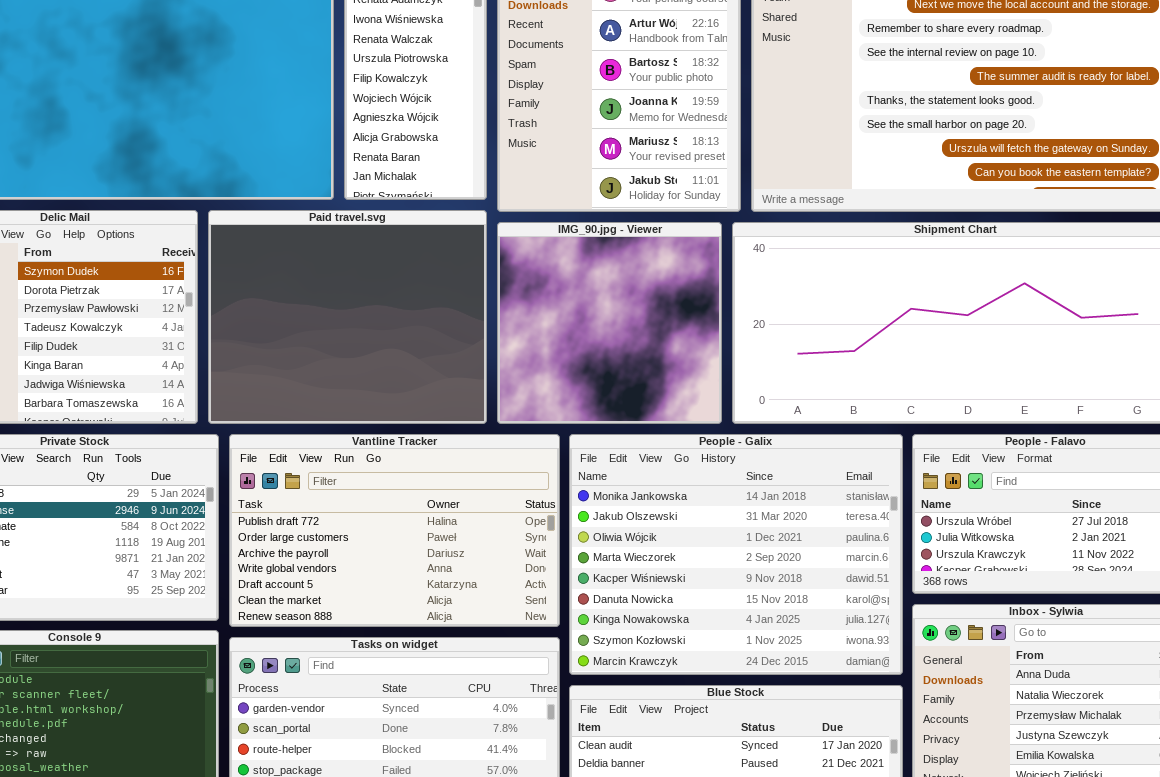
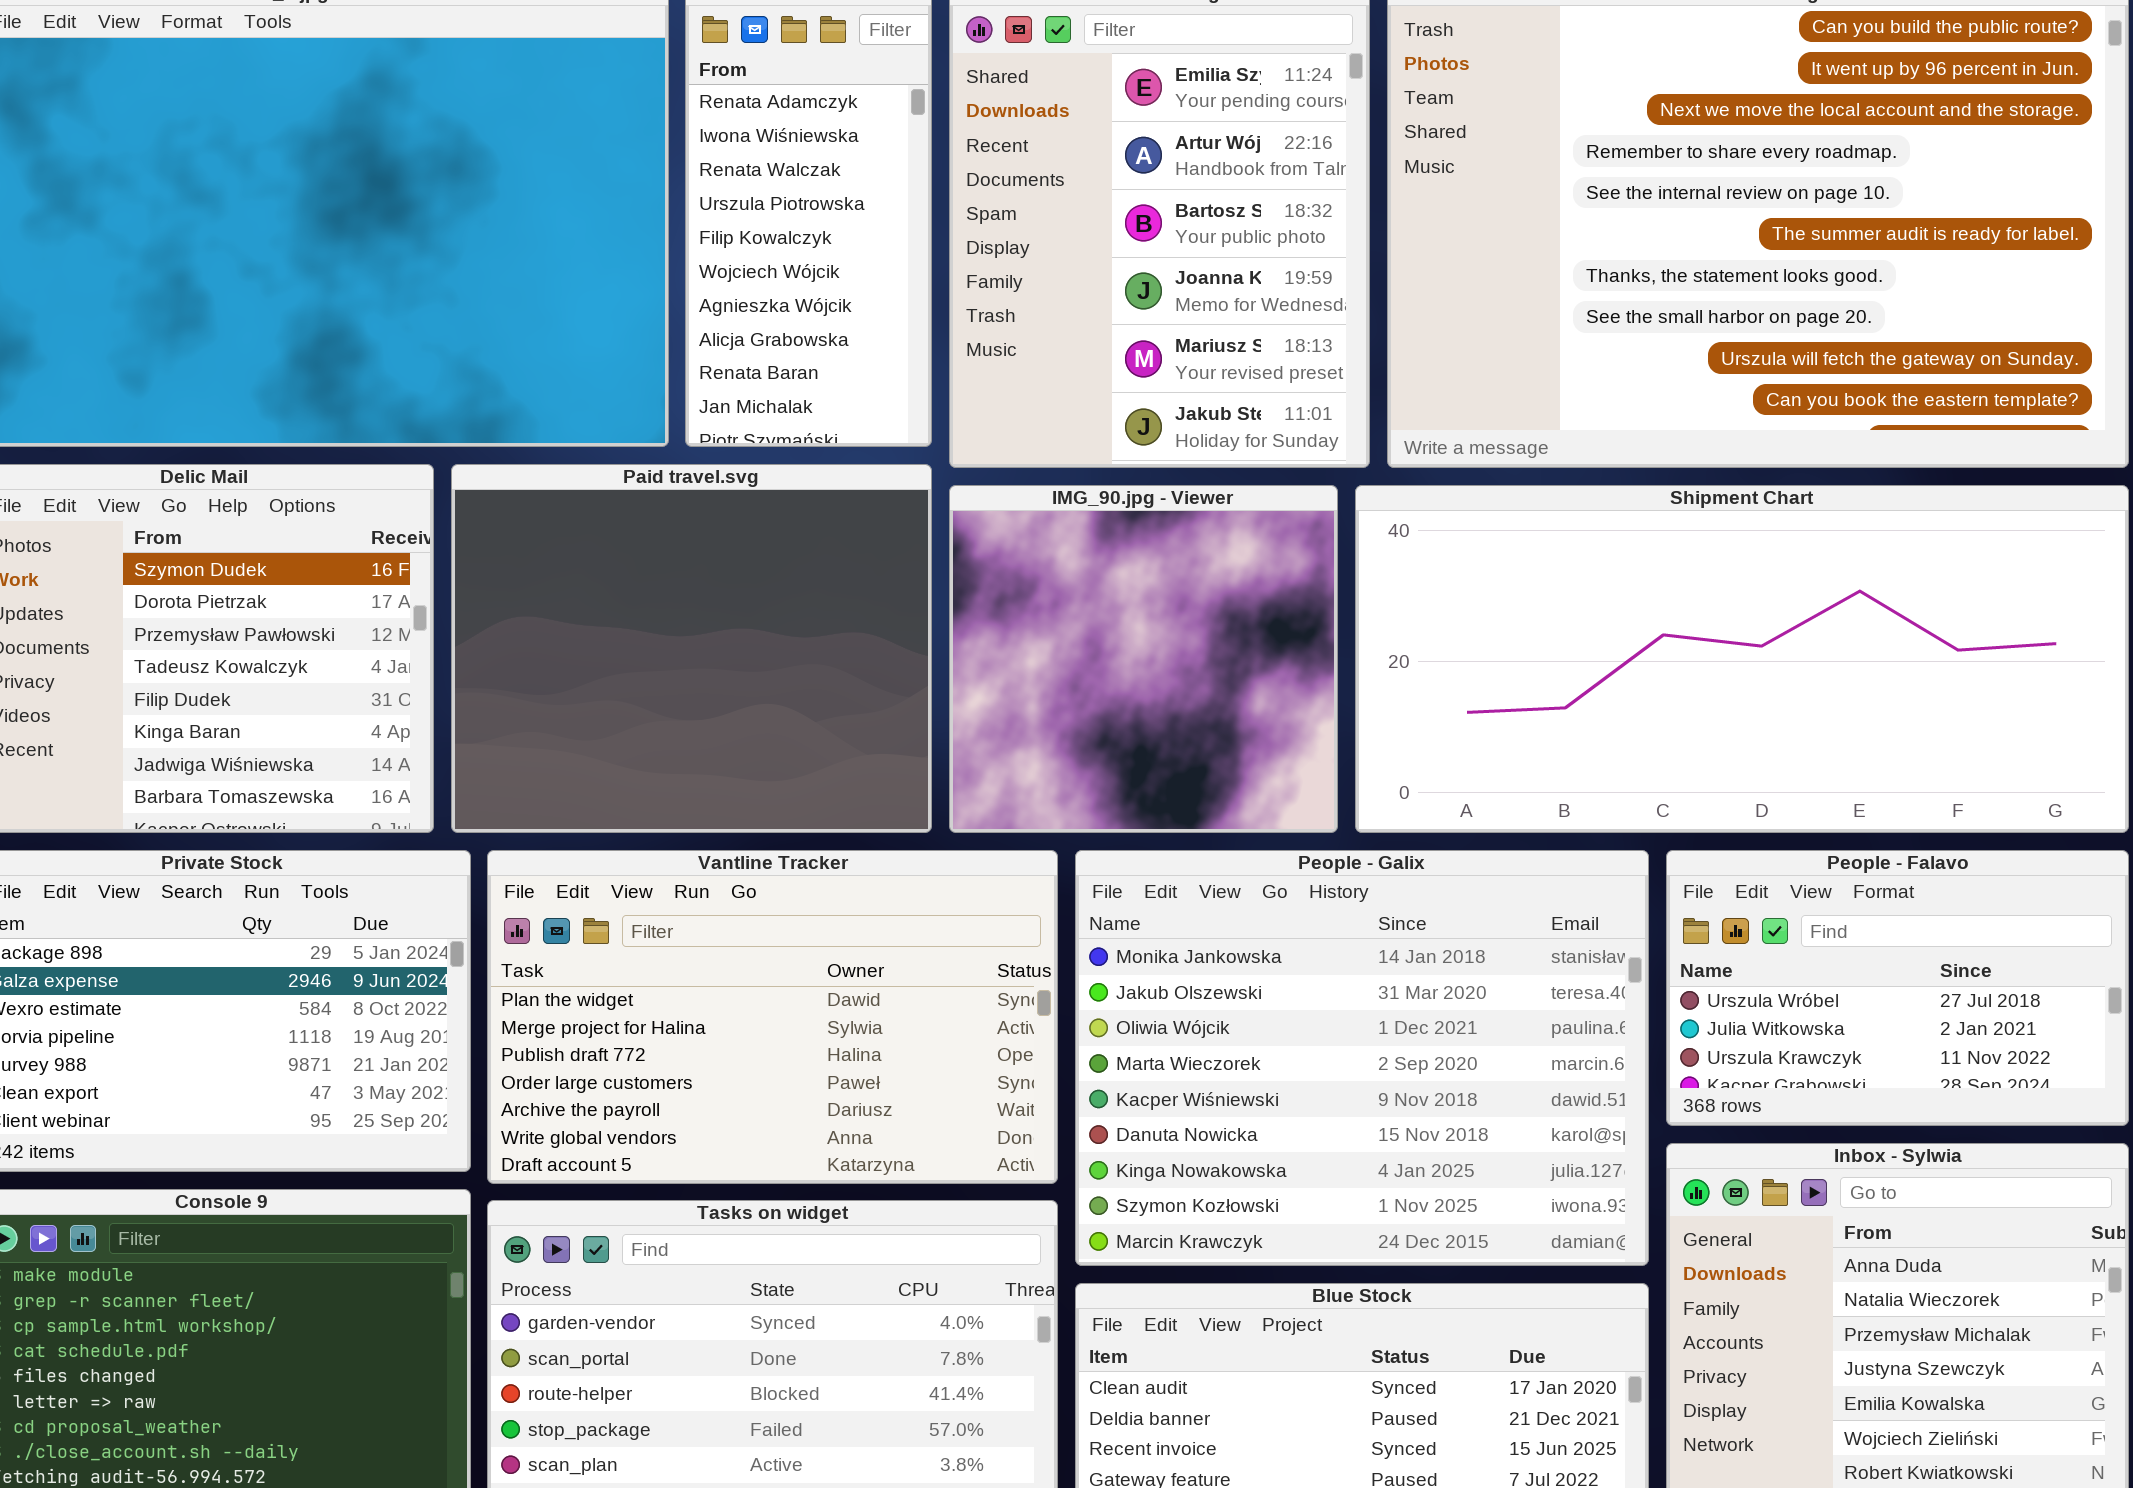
Vantline Tracker: [229,434,560,627] -> [487,850,1058,1184], scrolled up 2 rows

